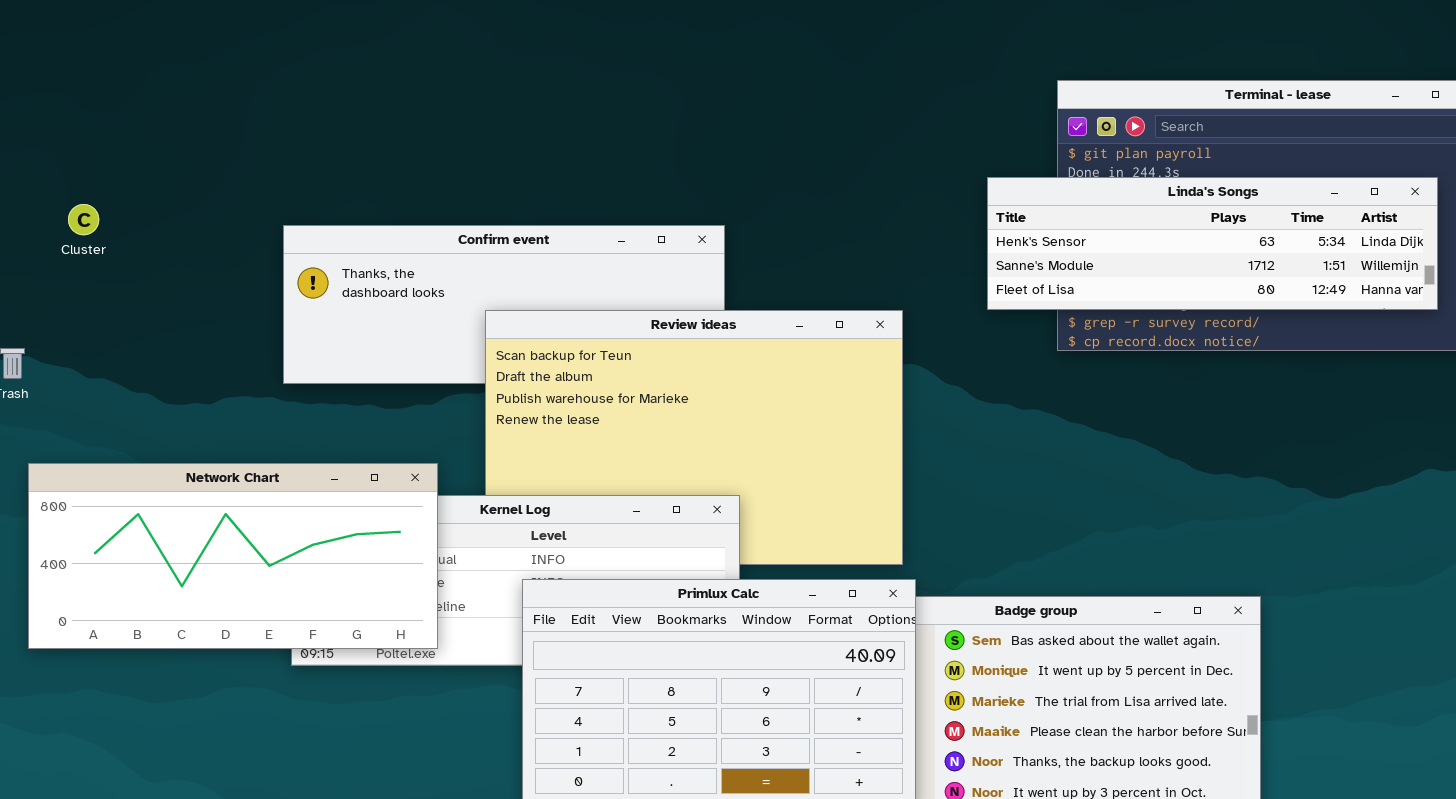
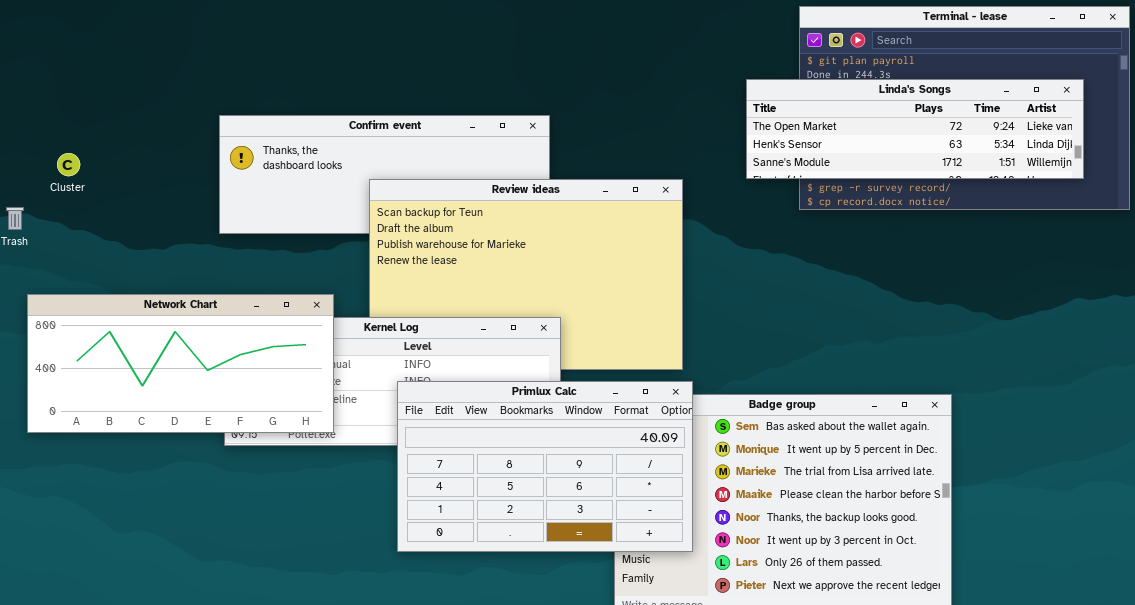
Linda's Songs: [987,177,1438,310] -> [746,79,1084,179], scrolled up 1 row
Cluster: [68,204,99,235] -> [57,153,80,176], moved

